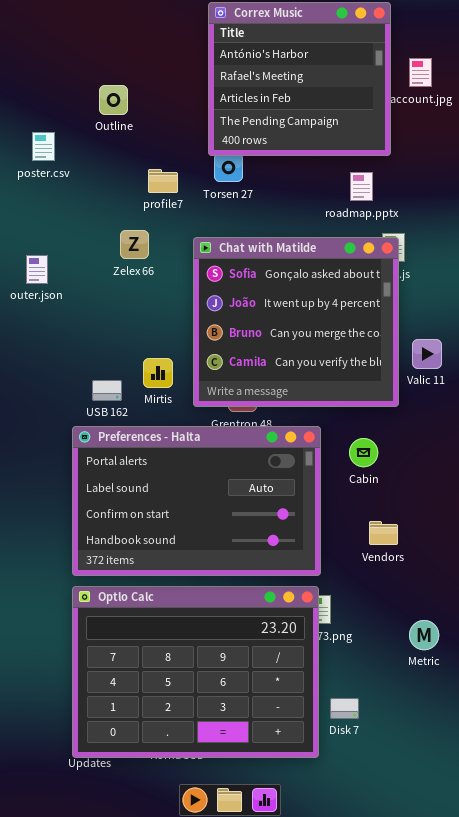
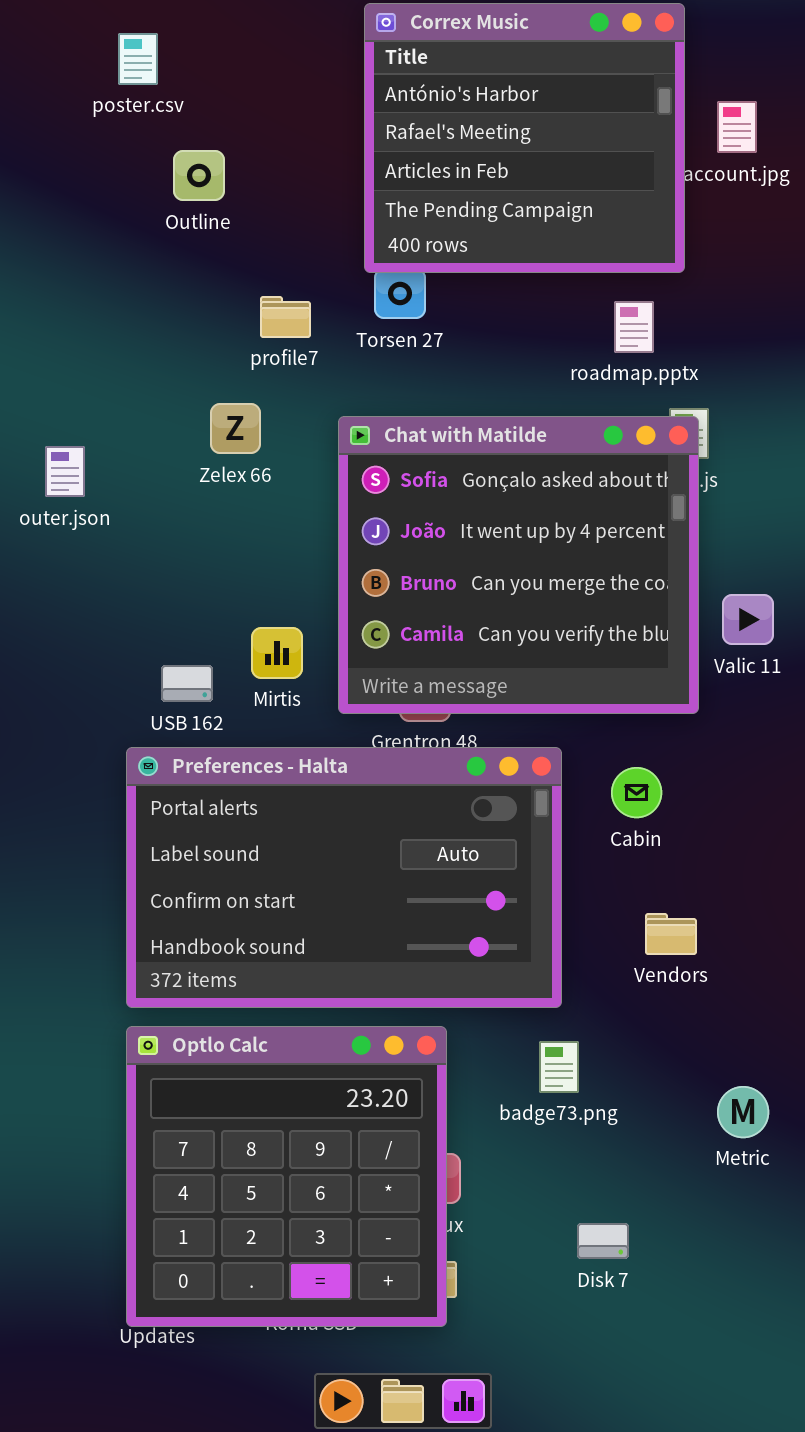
poster.csv: [32,132,55,161] -> [118,33,158,85], moved
Optlo Calc: [72,586,319,758] -> [126,1026,447,1327], resized

